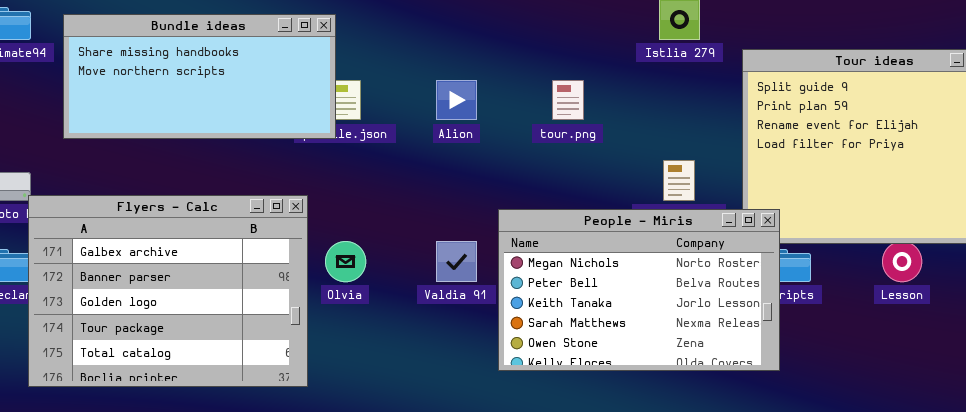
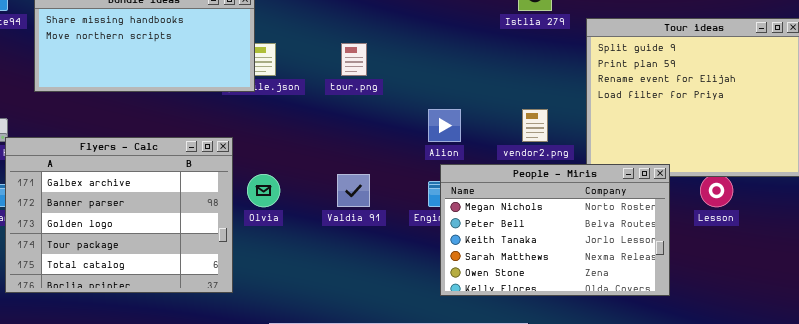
Alion: [436,80,477,120] -> [428,109,461,142], moved
tour.png: [552,80,584,120] -> [341,43,367,76], moved
People - Miris: [498,209,780,371] -> [440,164,670,296], moved

